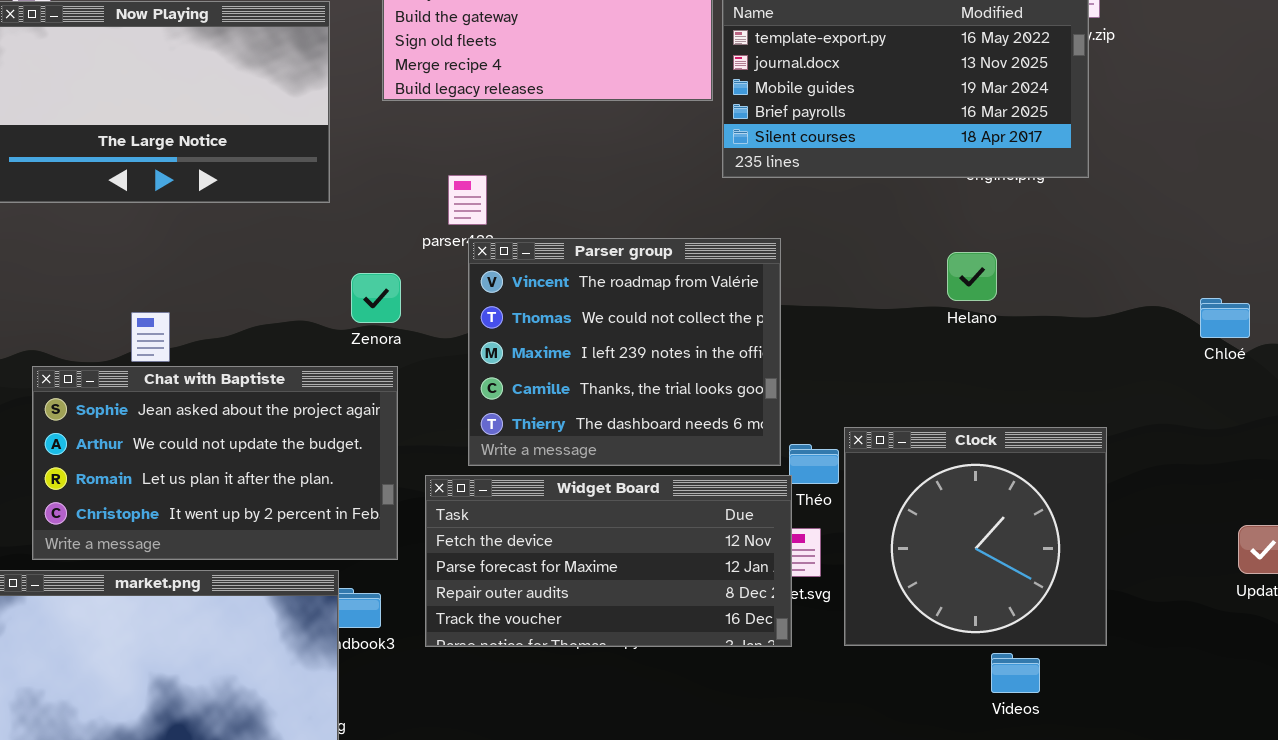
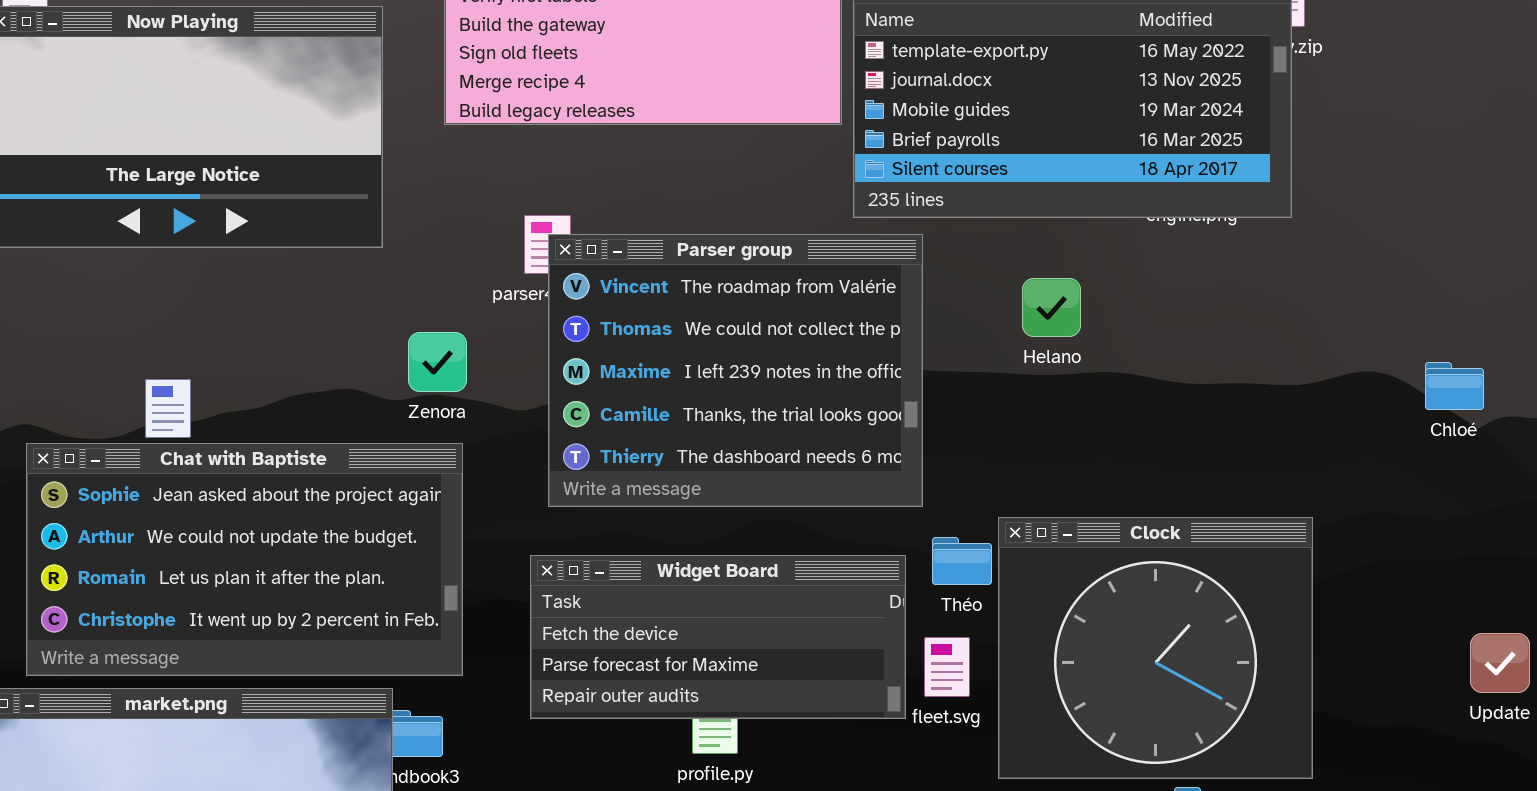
Parser group: [468,238,781,466] -> [548,234,923,507], moved
Helano: [947,252,997,301] -> [1022,278,1081,337], moved
Widget Board: [425,475,792,647] -> [530,555,906,719], moved, resized

